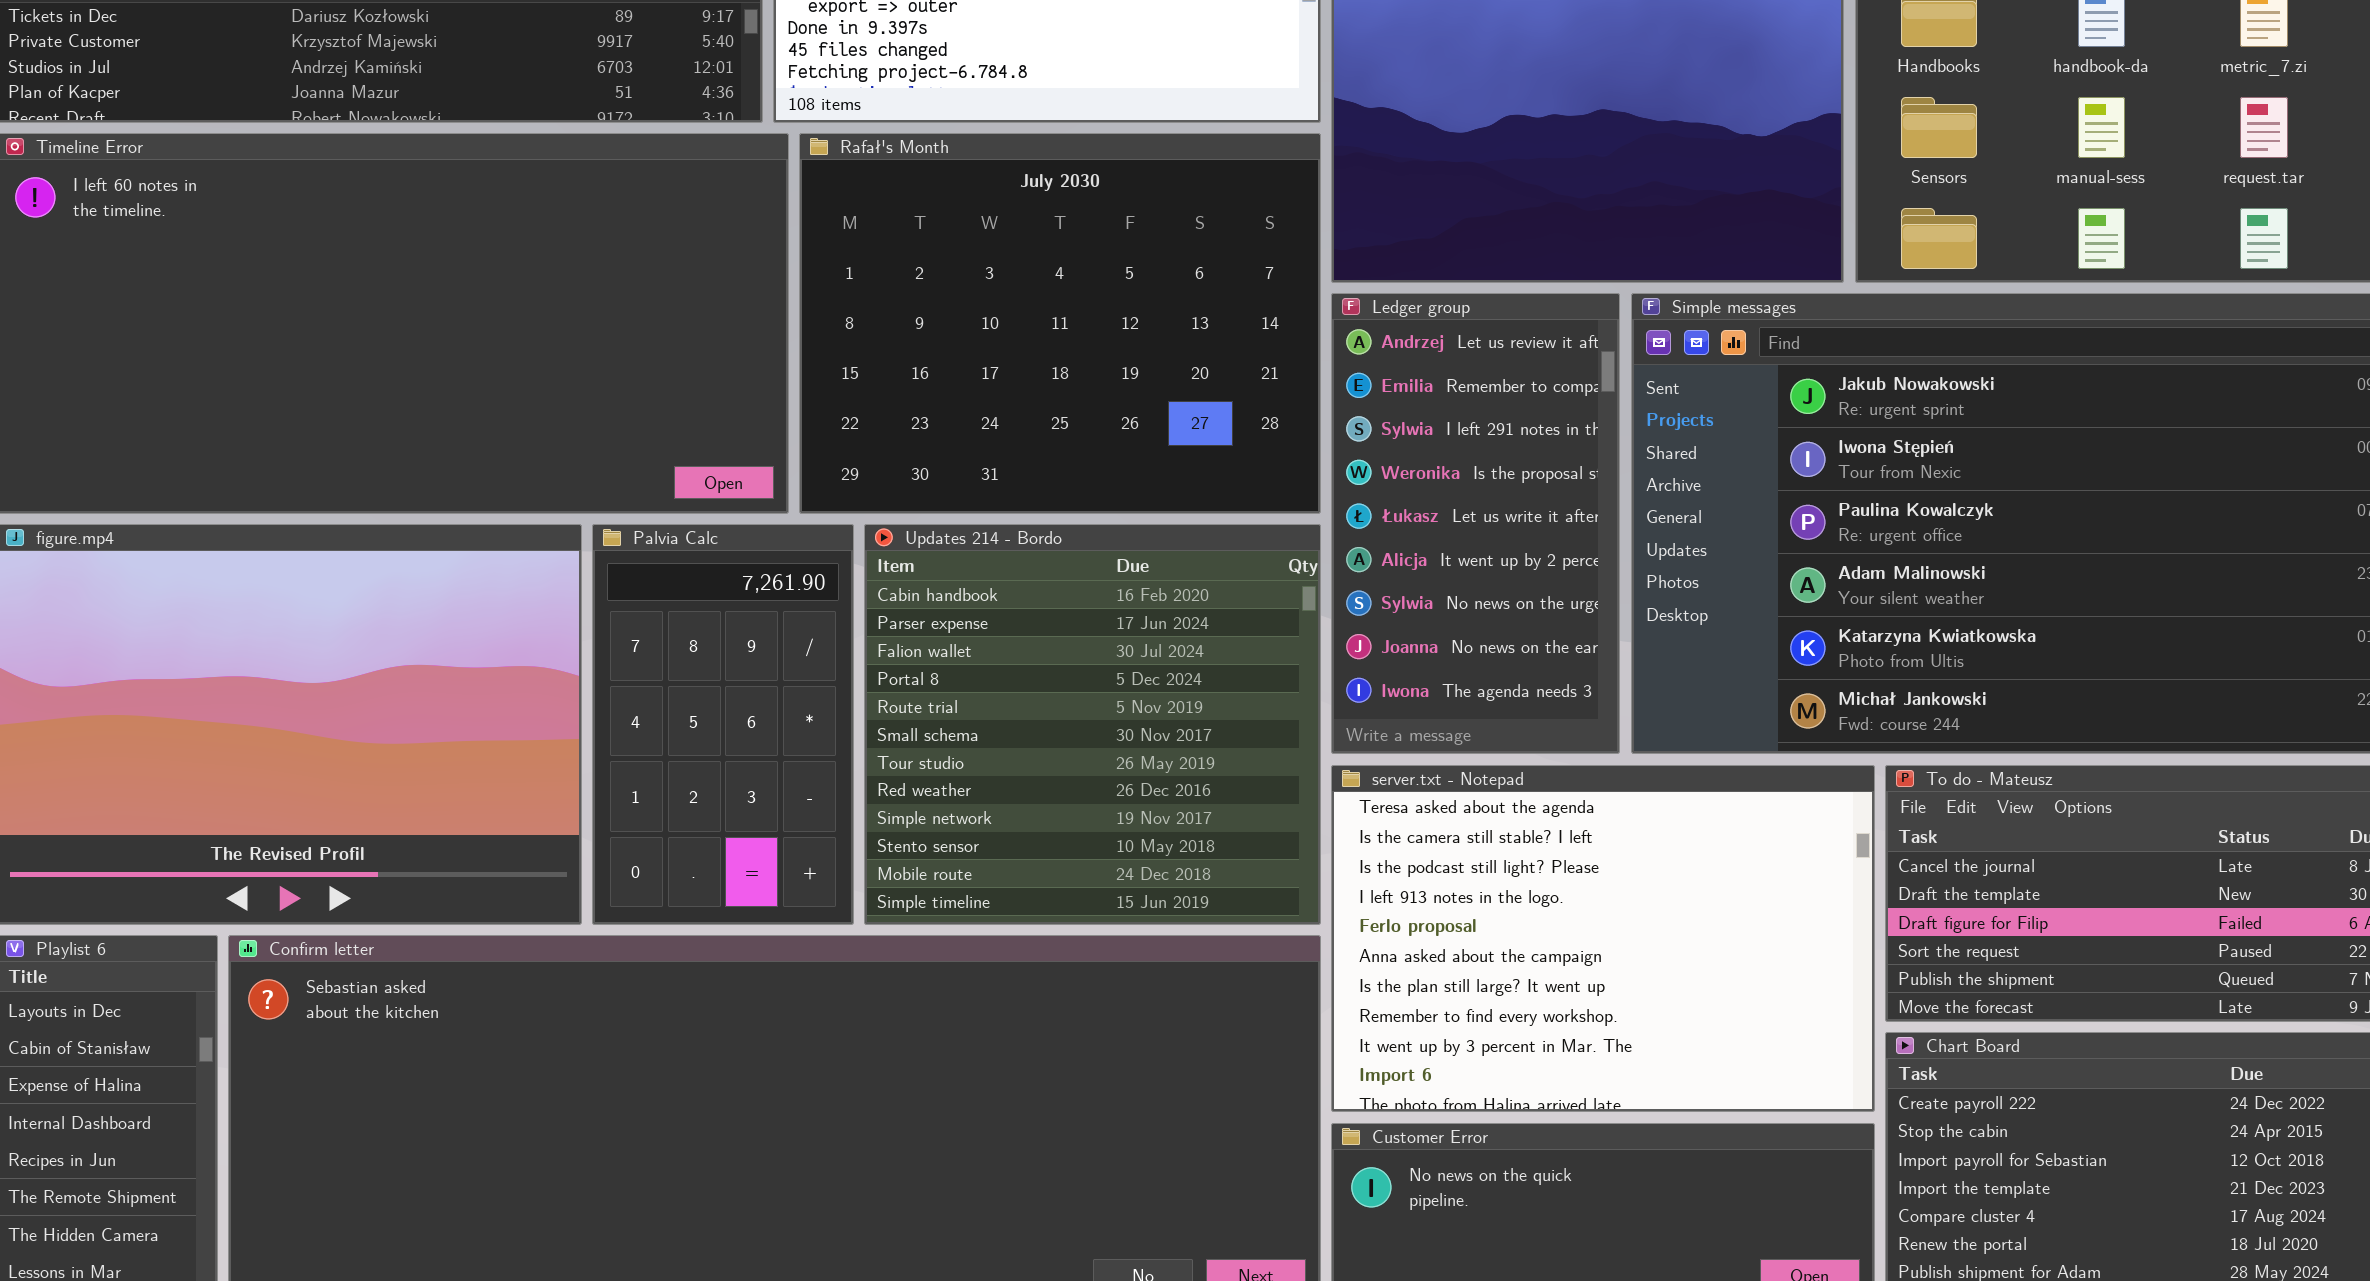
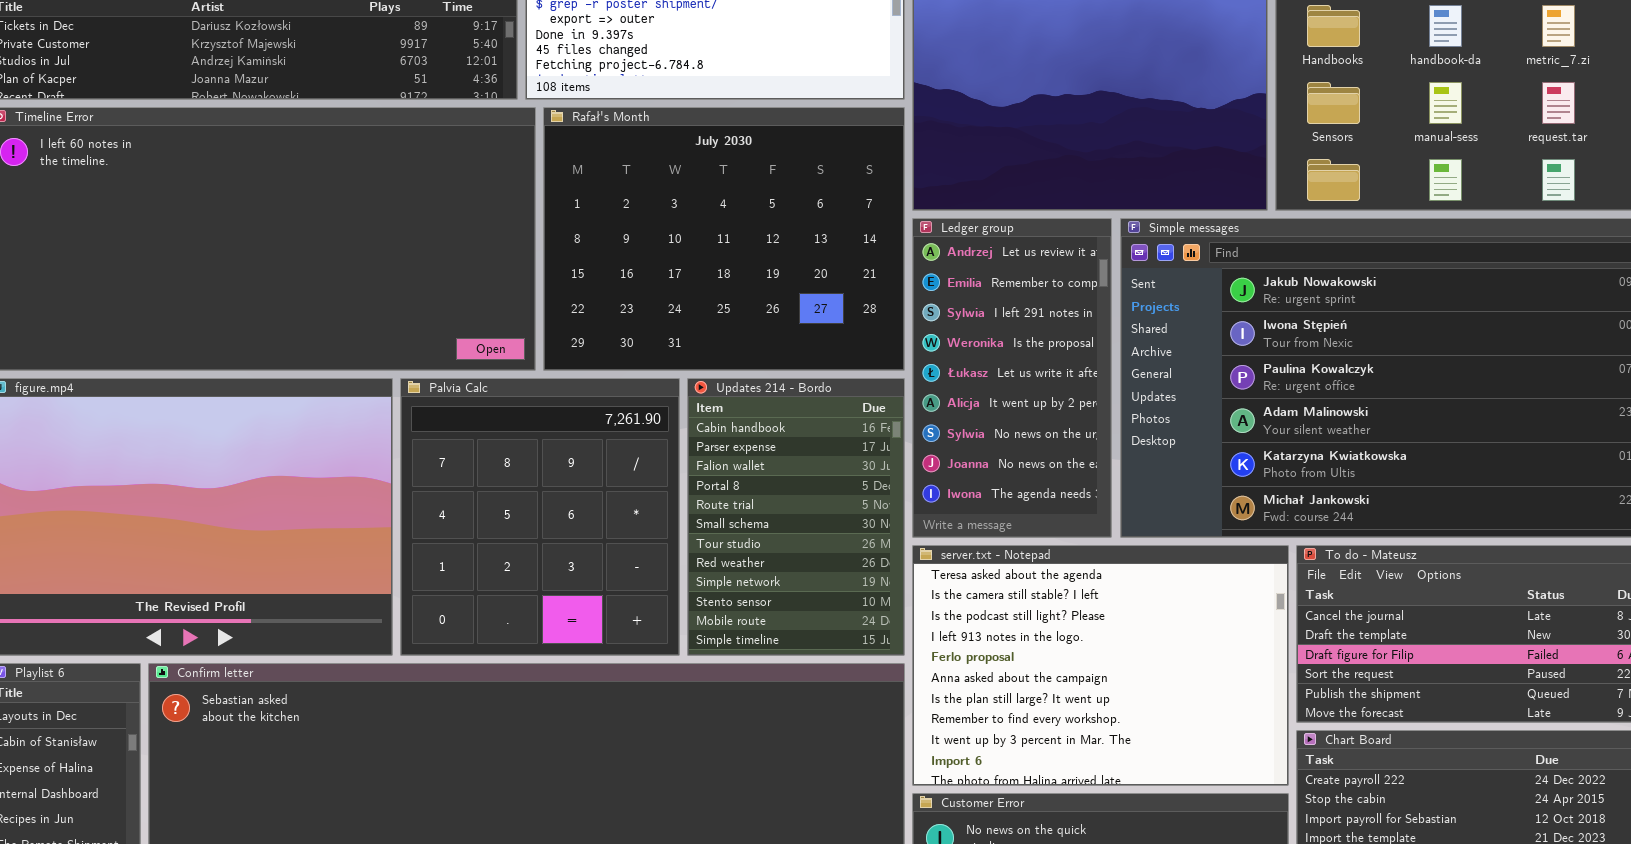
Palvia Calc: [592,524,854,925] -> [400,378,680,656], resized
Updates 214 - Bordo: [864,524,1321,925] -> [687,378,905,656], resized

